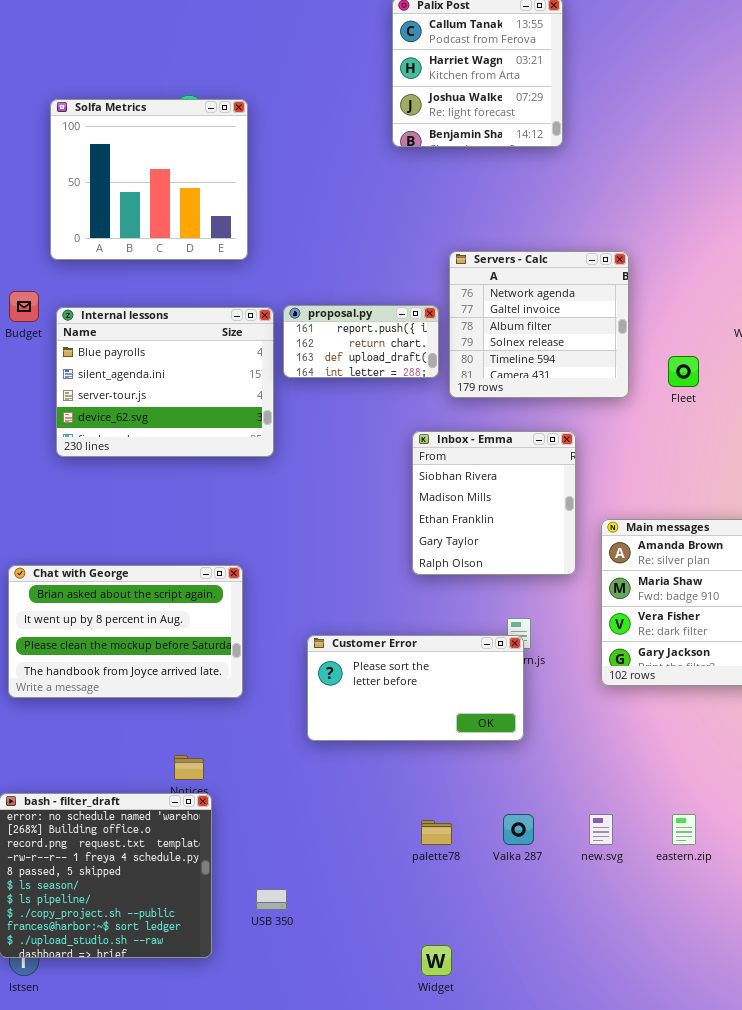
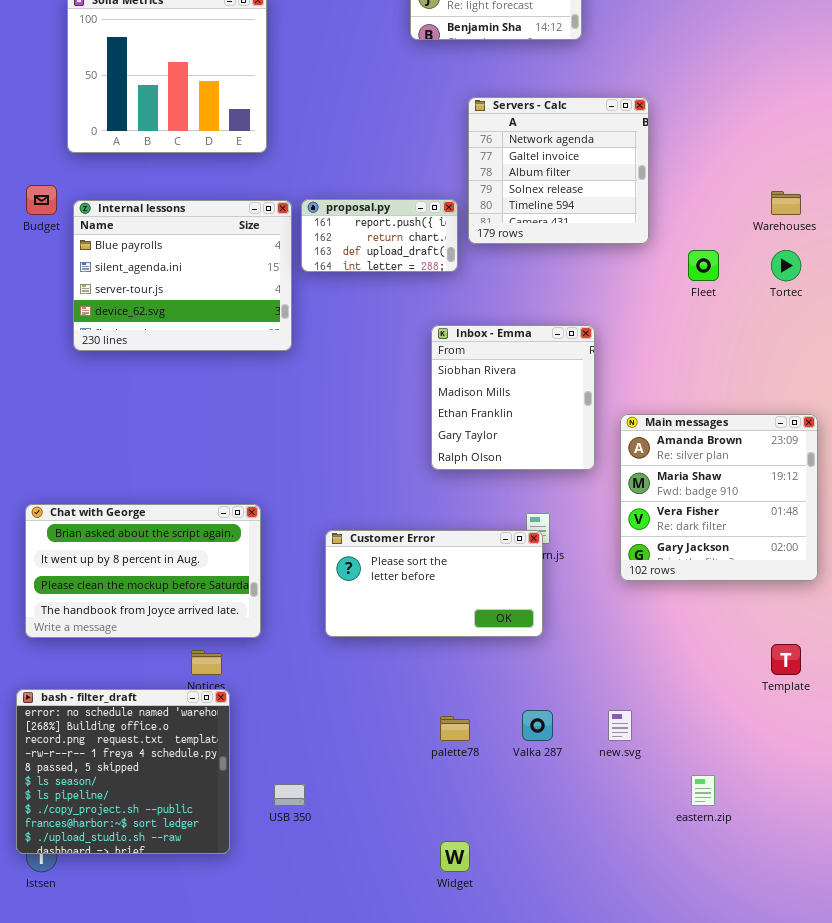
Servers - Calc: [449,251,629,398] -> [468,97,649,244], moved
Chat with George: [8,565,243,698] -> [25,504,261,638], moved
eastern.zip: [672,814,696,845] -> [691,775,715,806], moved

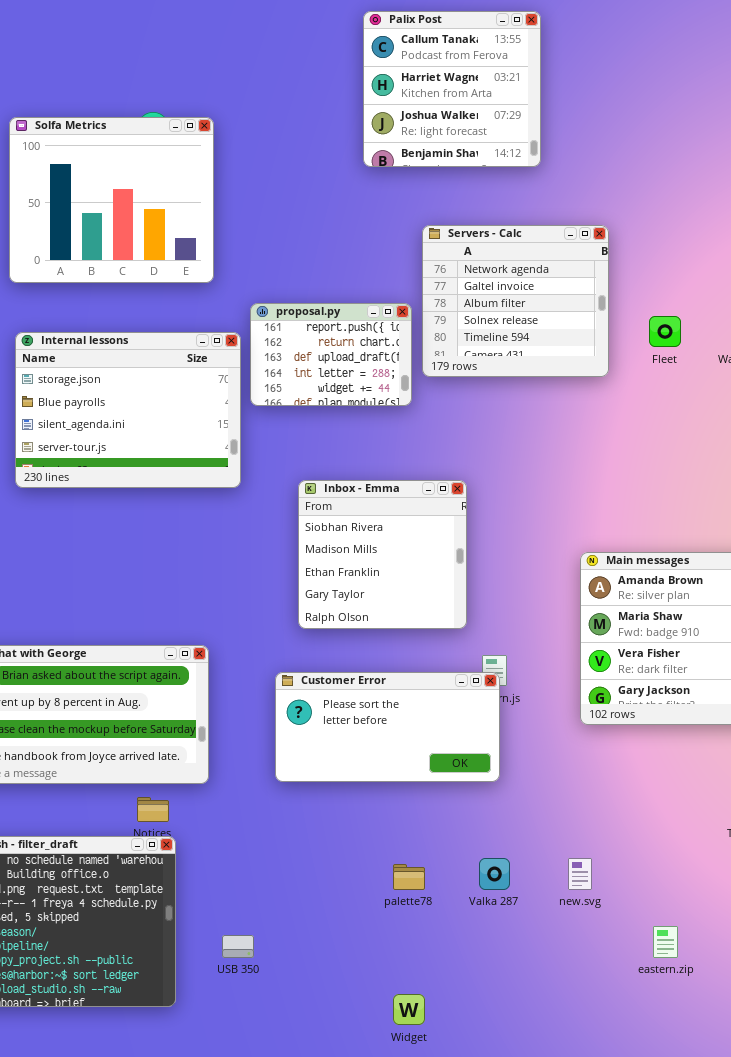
proposal.py: [301,199,458,272] -> [250,303,412,406], resized
Internal lessons: [73,200,292,351] -> [15,332,241,488], scrolled up 1 row
Fleet: [688,250,719,281] -> [649,316,681,347], moved
Inbox - Emma: [431,325,595,470] -> [298,480,467,629], moved

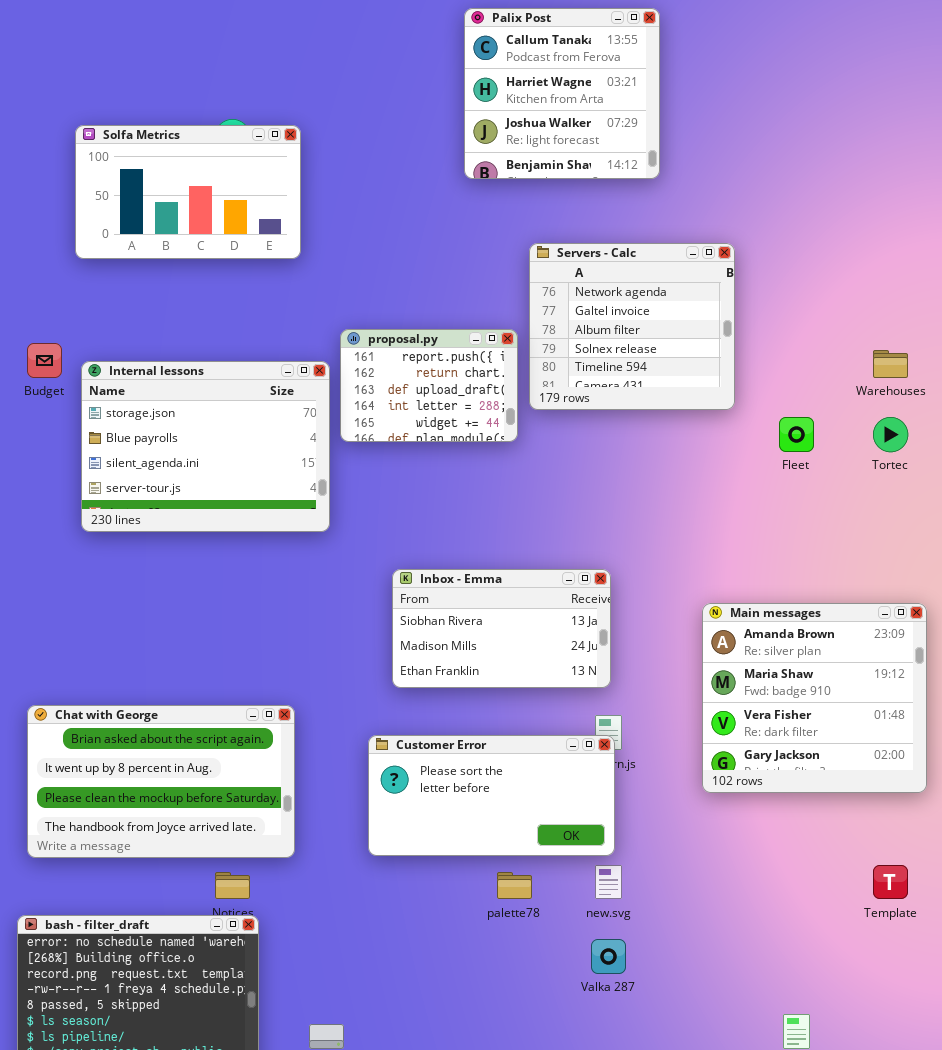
Solfa Metrics: [9,117,214,283] -> [75,125,301,259], resized
Fleet: [649,316,681,347] -> [779,417,814,452], moved
Inbox - Emma: [298,480,467,629] -> [392,569,611,688], resized
new.svg: [568,858,592,890] -> [595,865,622,899], moved
palette78: [393,864,425,890] -> [497,872,532,899], moved

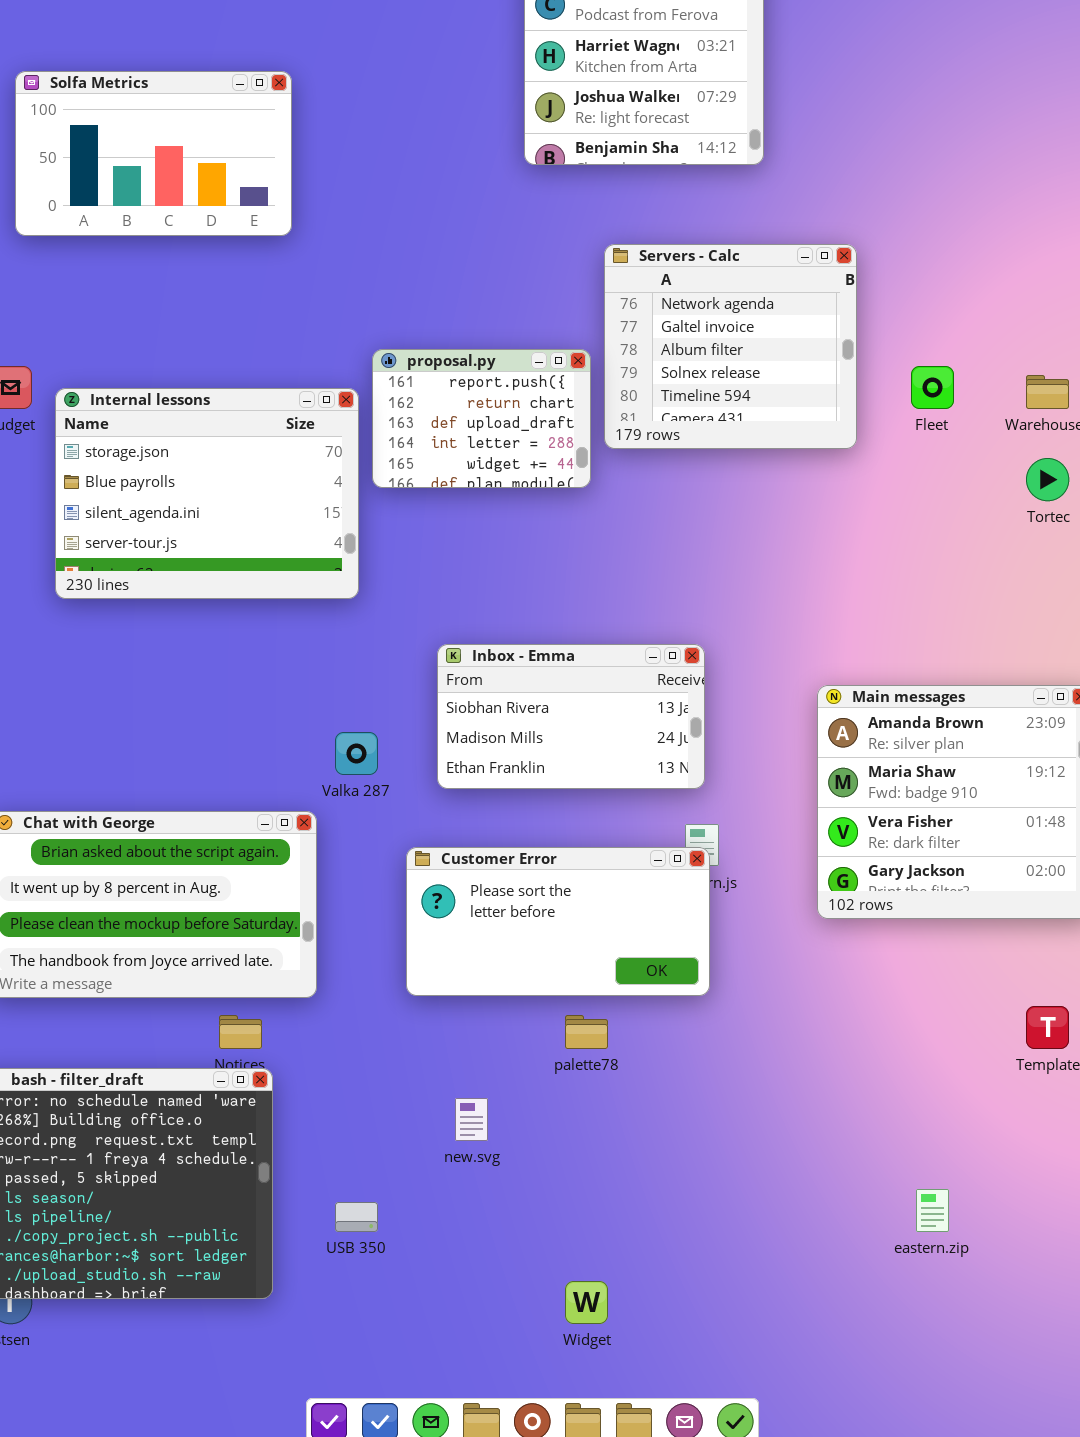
Solfa Metrics: [75,125,301,259] -> [15,71,292,236], moved
Fleet: [779,417,814,452] -> [911,366,954,409], moved
new.svg: [595,865,622,899] -> [455,1098,488,1141], moved
Valka 287: [591,939,626,974] -> [335,732,378,775], moved

